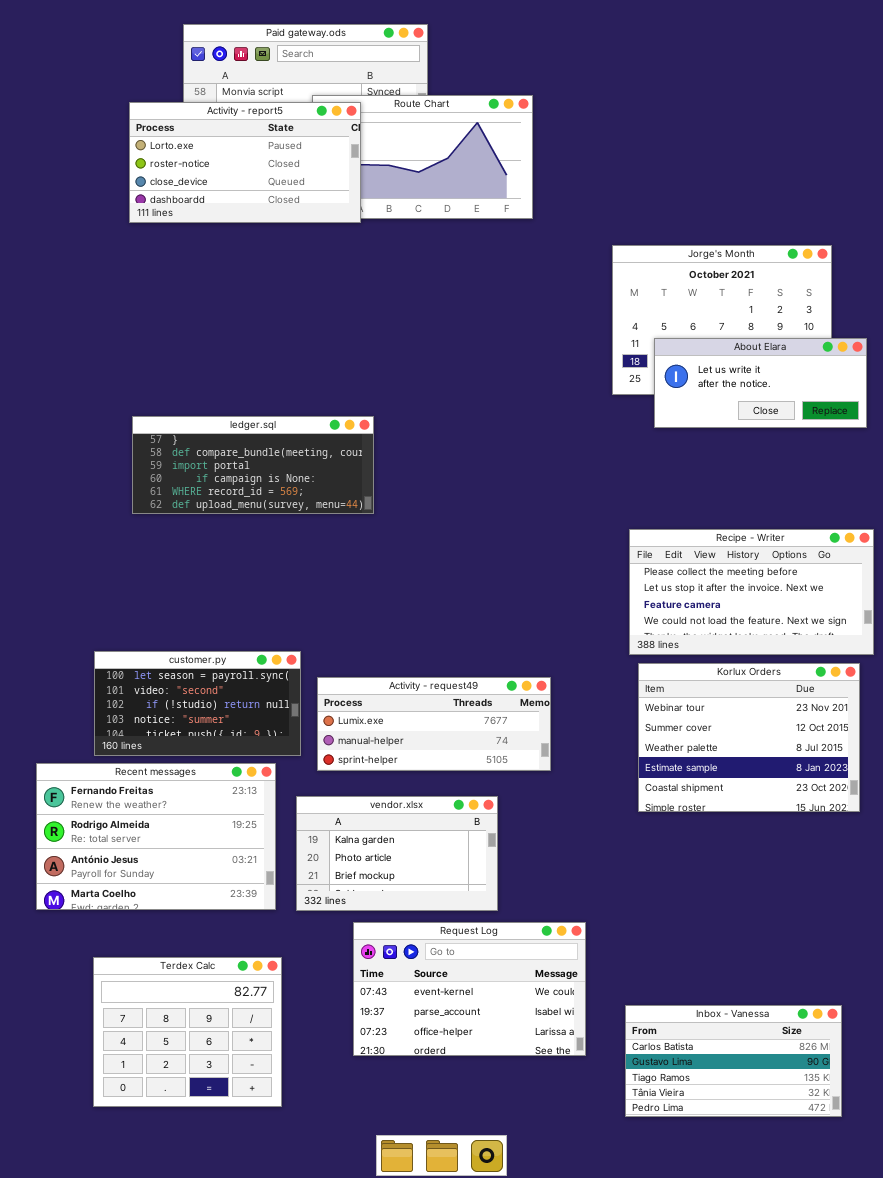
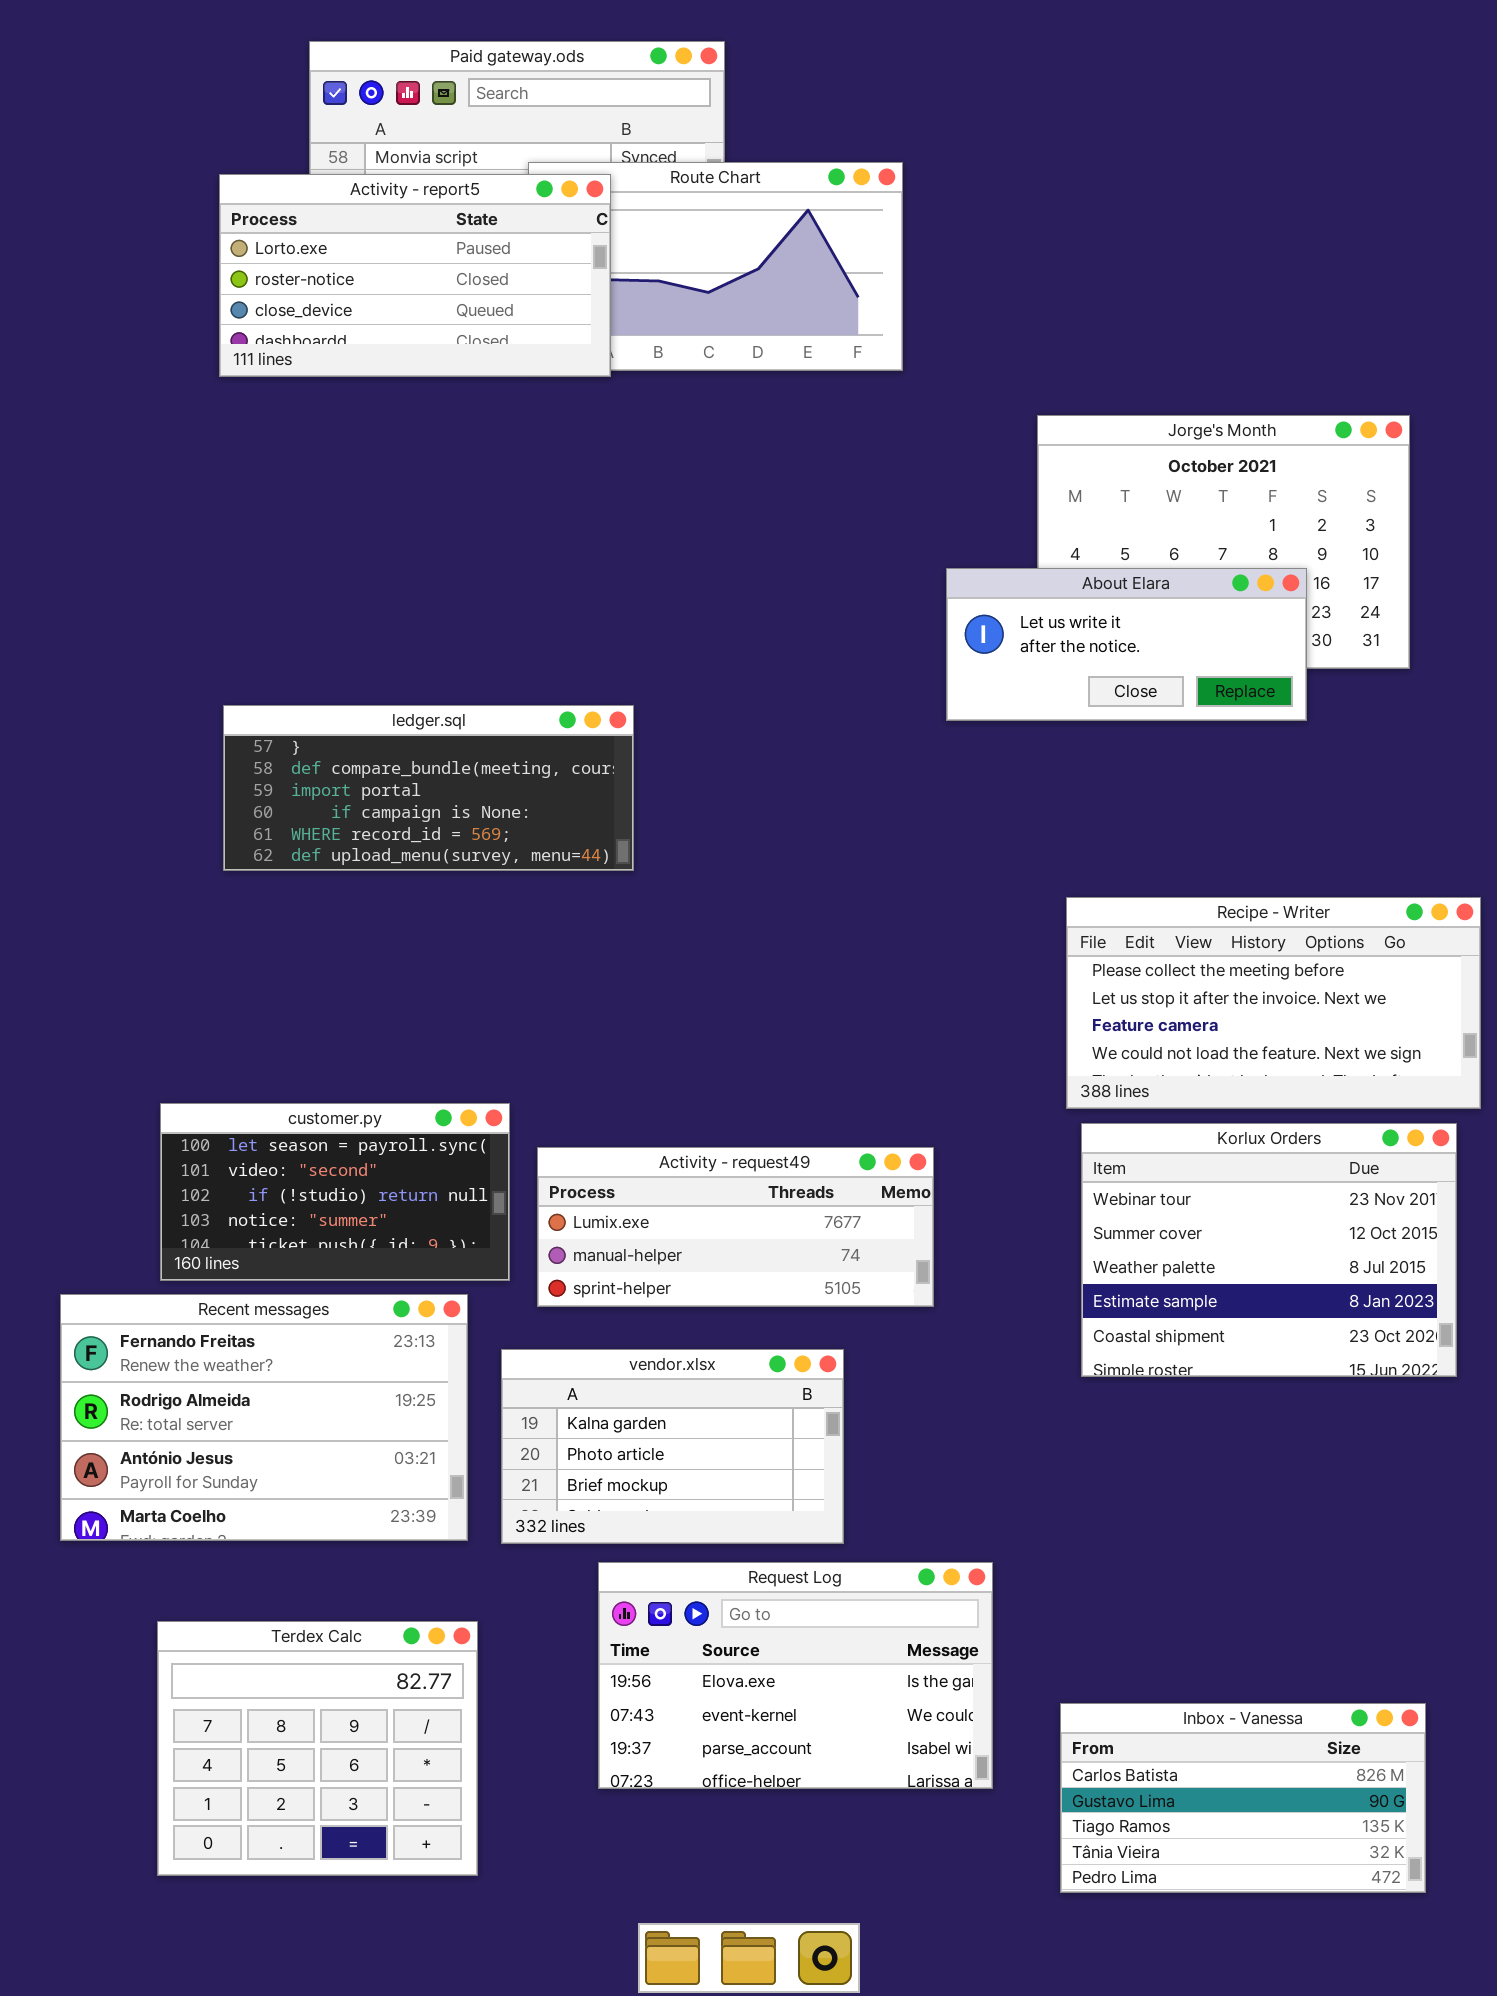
About Elara: [654,338,867,428] -> [946,568,1307,721], moved
Request Log: [353,922,586,1056] -> [598,1562,993,1789], scrolled up 1 row

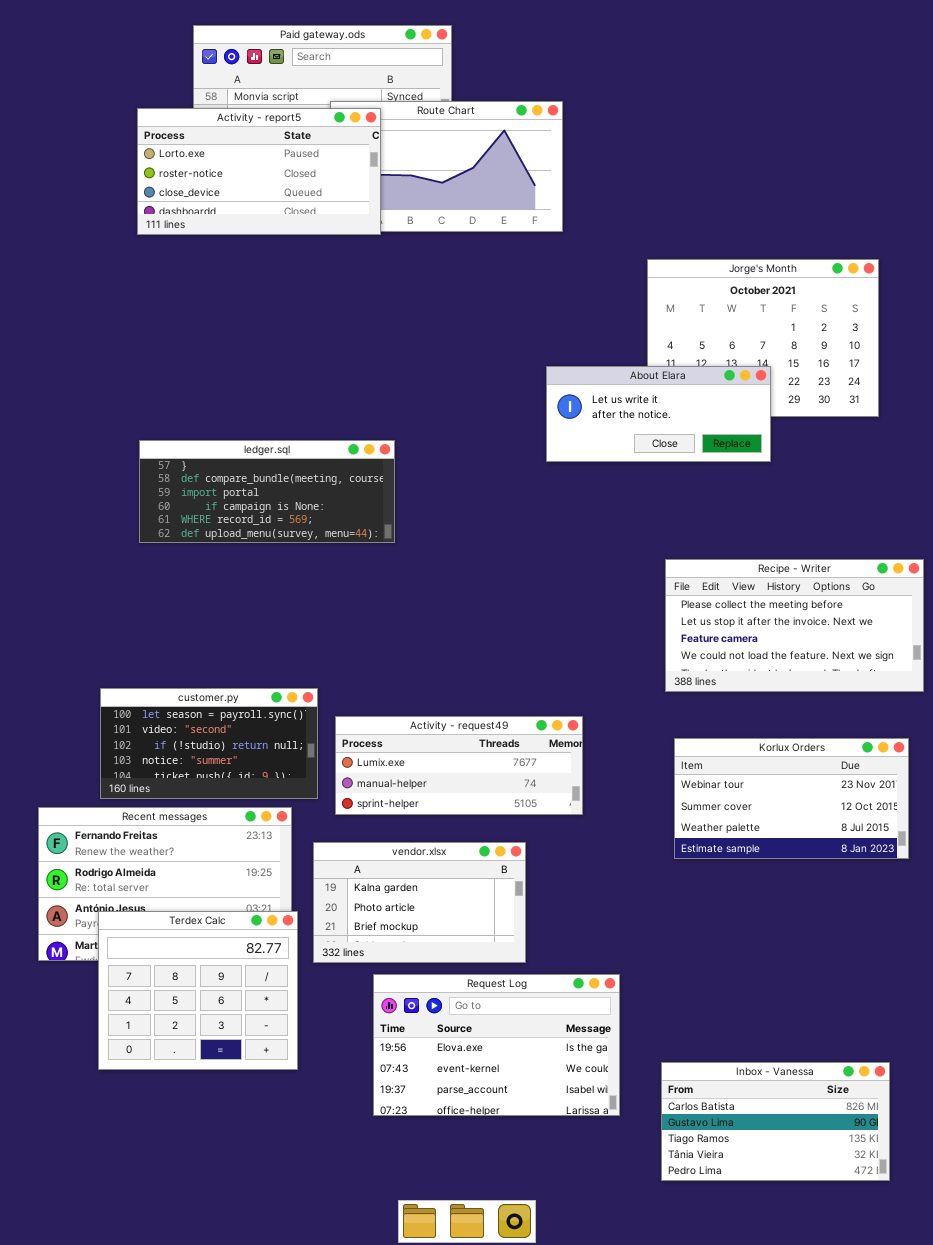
About Elara: [946,568,1307,721] -> [546,366,771,462], moved
Korlux Orders: [1081,1123,1457,1377] -> [674,738,909,859], resized
Terdex Calc: [157,1621,478,1876] -> [98,911,298,1070], moved

